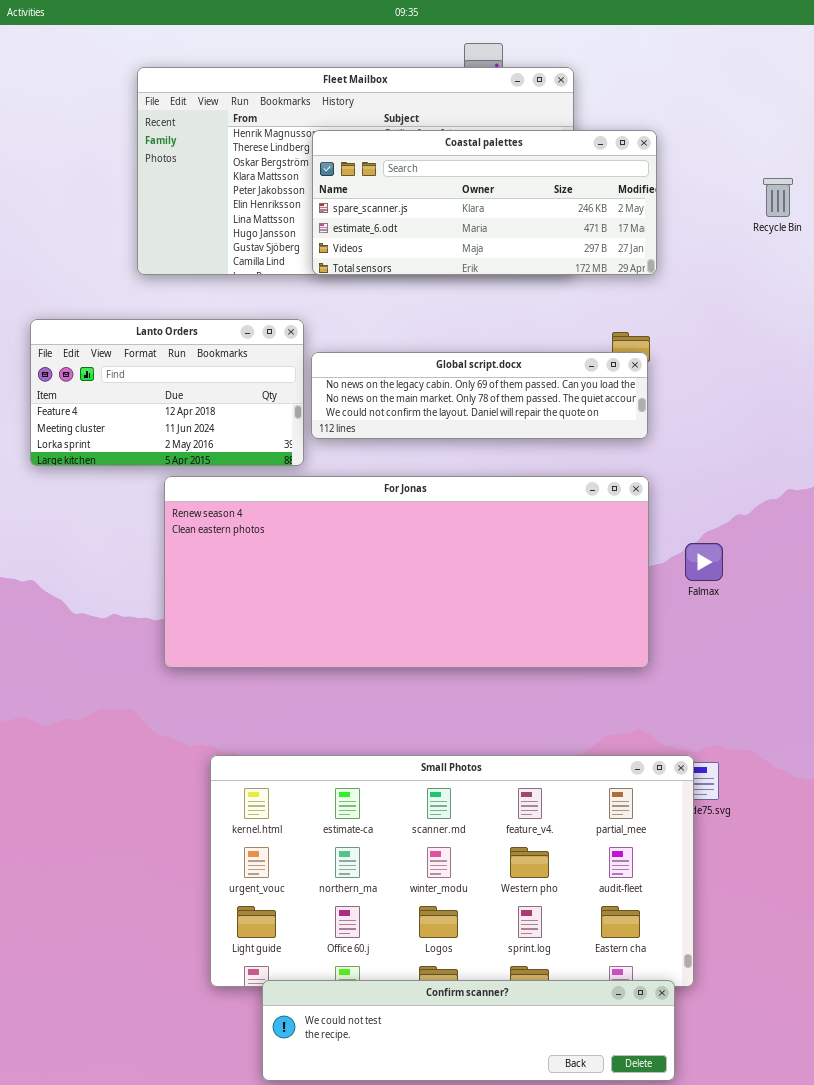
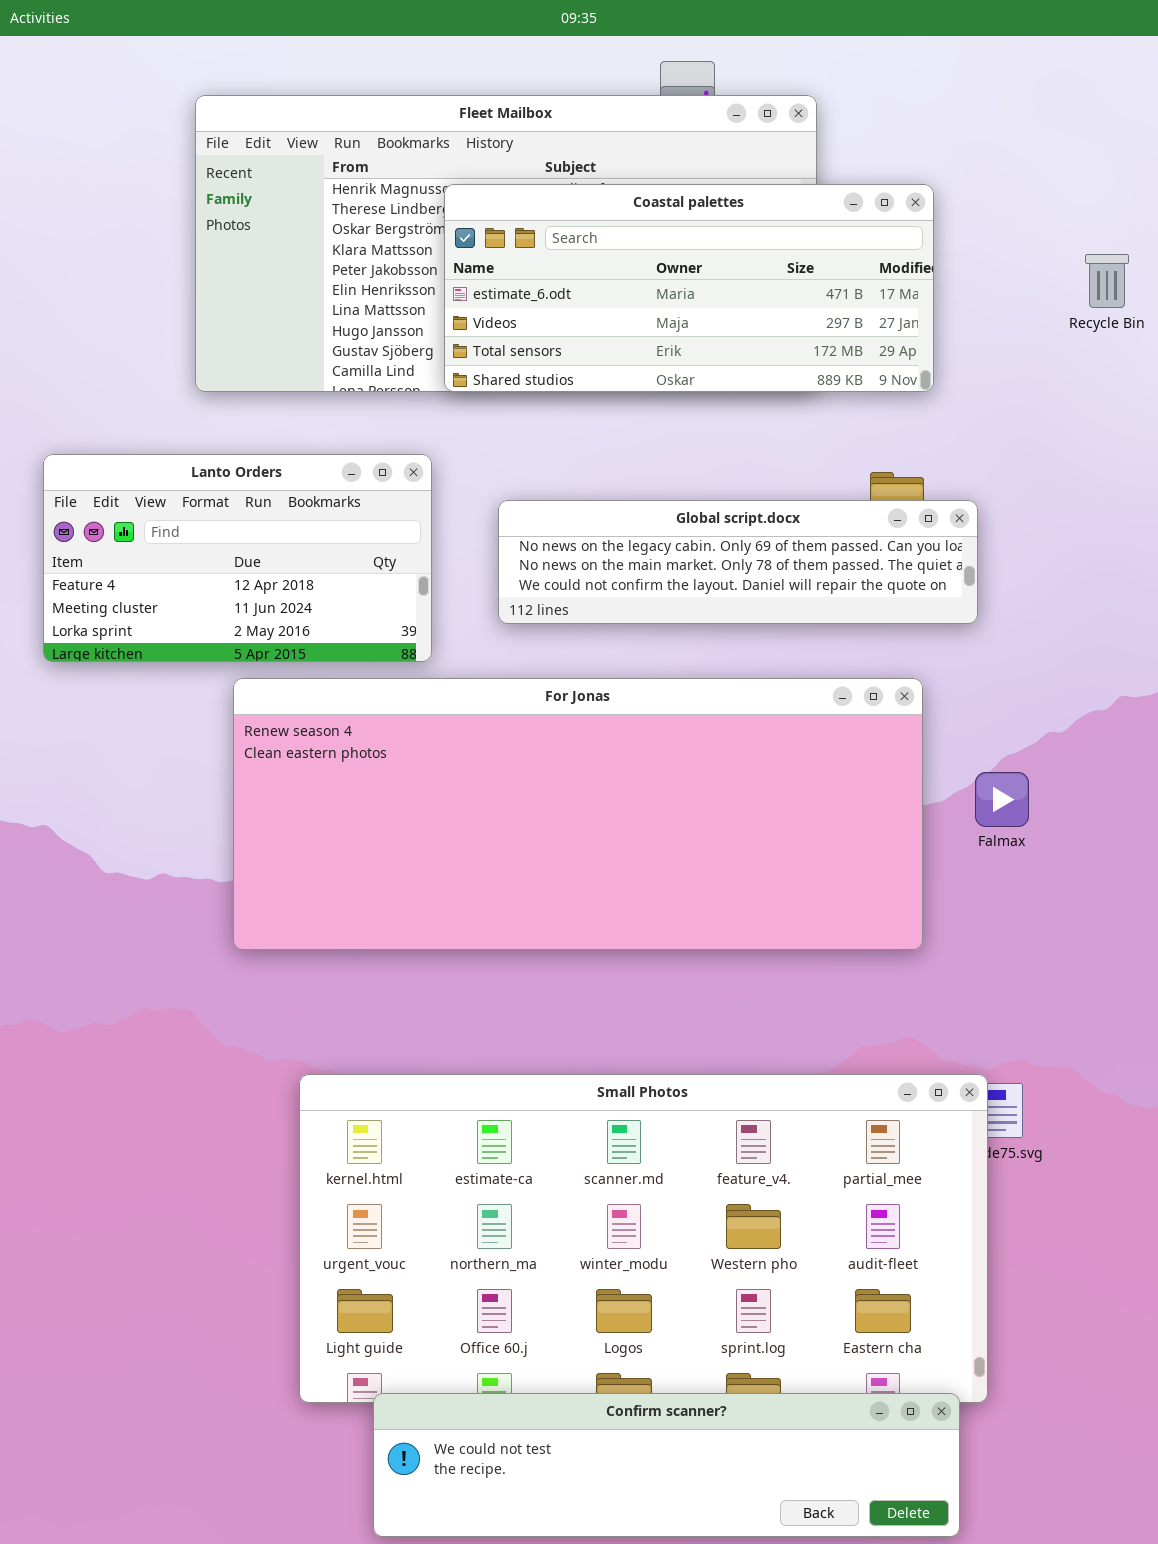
Coastal palettes: [312,130,657,275] -> [444,184,934,392], scrolled down 1 row
Global script.docx: [311,352,648,439] -> [498,500,978,624], moved

